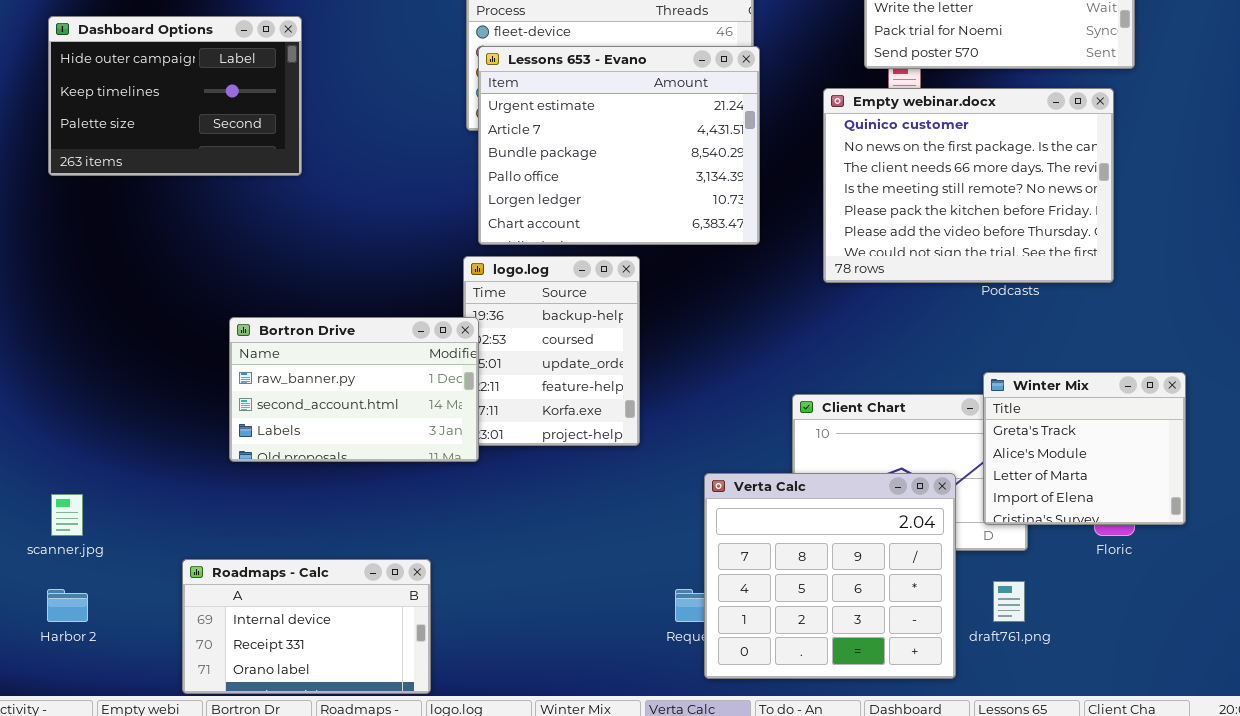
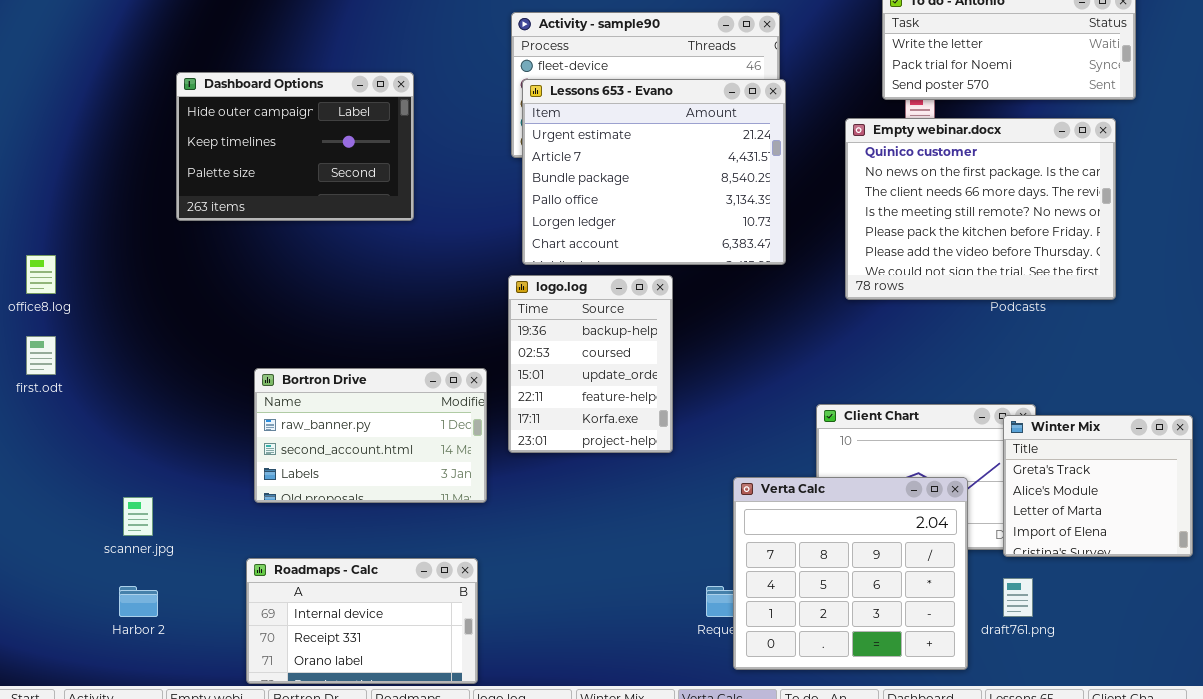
Dashboard Options: [48,16,302,176] -> [176,72,414,221], moved
Bortron Drive: [229,317,479,462] -> [254,368,487,503], moved
Winter Mix: [983,372,1186,525] -> [1003,415,1193,557], moved

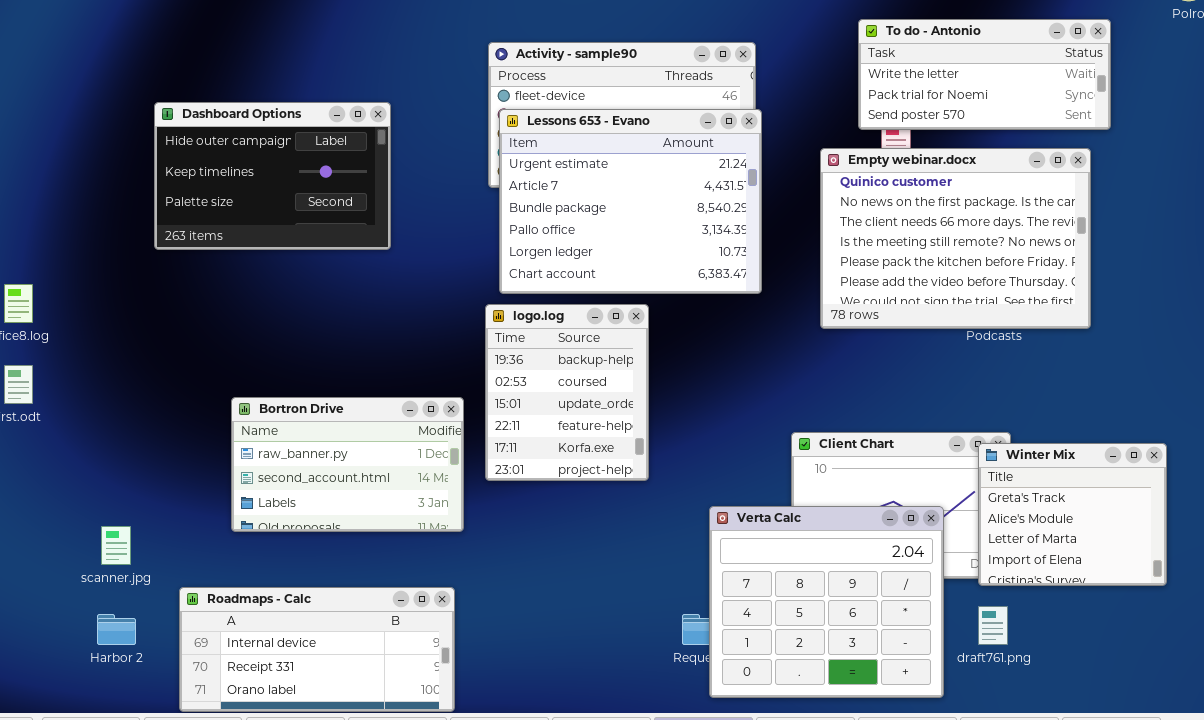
Roadmaps - Calc: [246,558,478,684] -> [179,587,455,712], resized

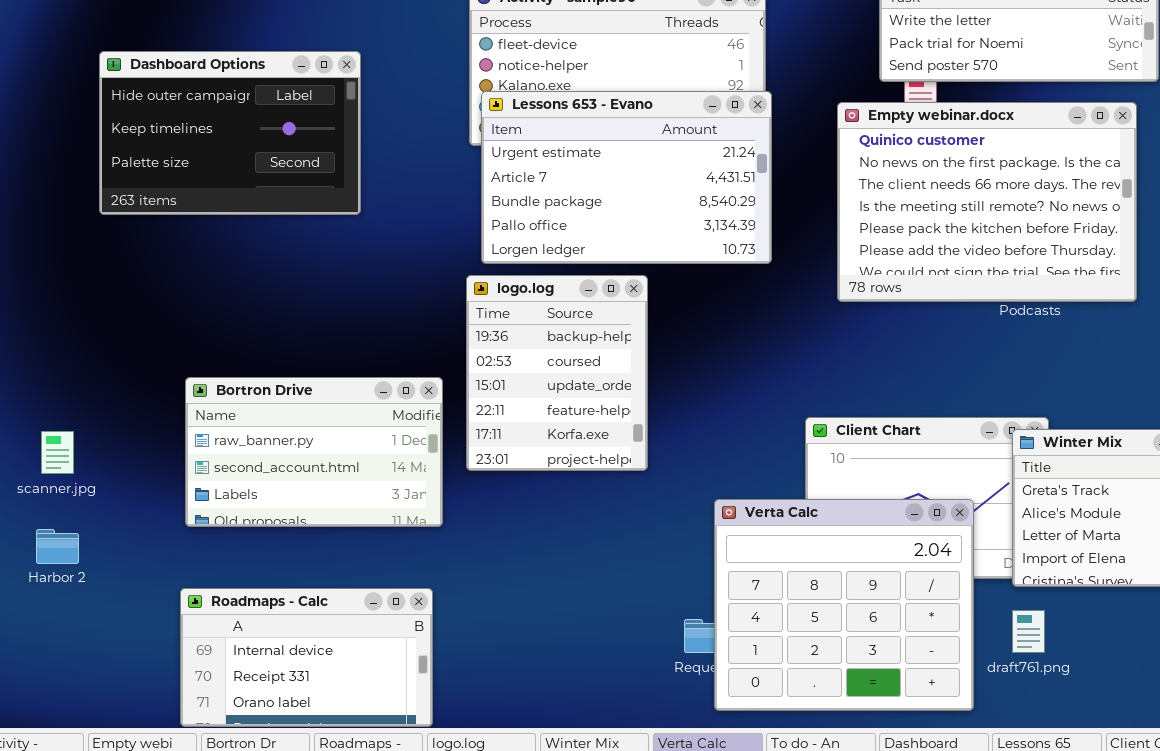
Lessons 653 - Evano: [499,109,762,294] -> [481,91,772,264], resized
scanner.jpg: [101,526,131,565] -> [41,431,74,474], moved
Roadmaps - Calc: [179,587,455,712] -> [180,588,433,727], resized
Harbor 2: [97,614,136,645] -> [36,529,79,564], moved

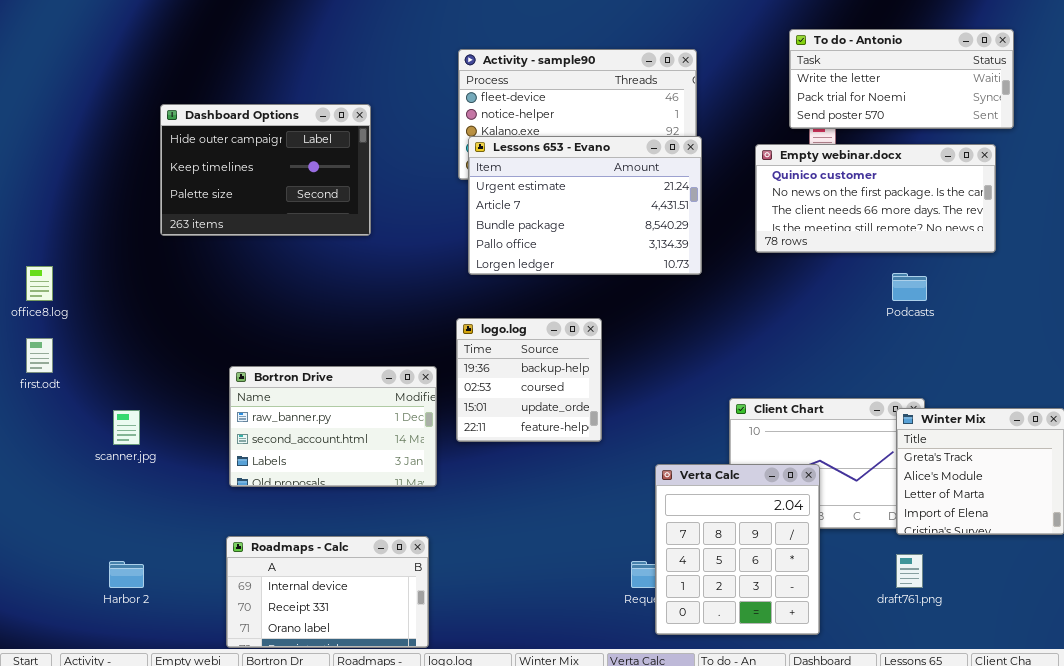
Empty webinar.docx: [837,102,1137,302] -> [755,144,996,253], resized
logo.log: [466,275,648,471] -> [456,318,602,442], resized
Verta Calc: [714,499,974,711] -> [655,464,820,635], resized
Harbor 2: [36,529,79,564] -> [109,561,144,588], moved

